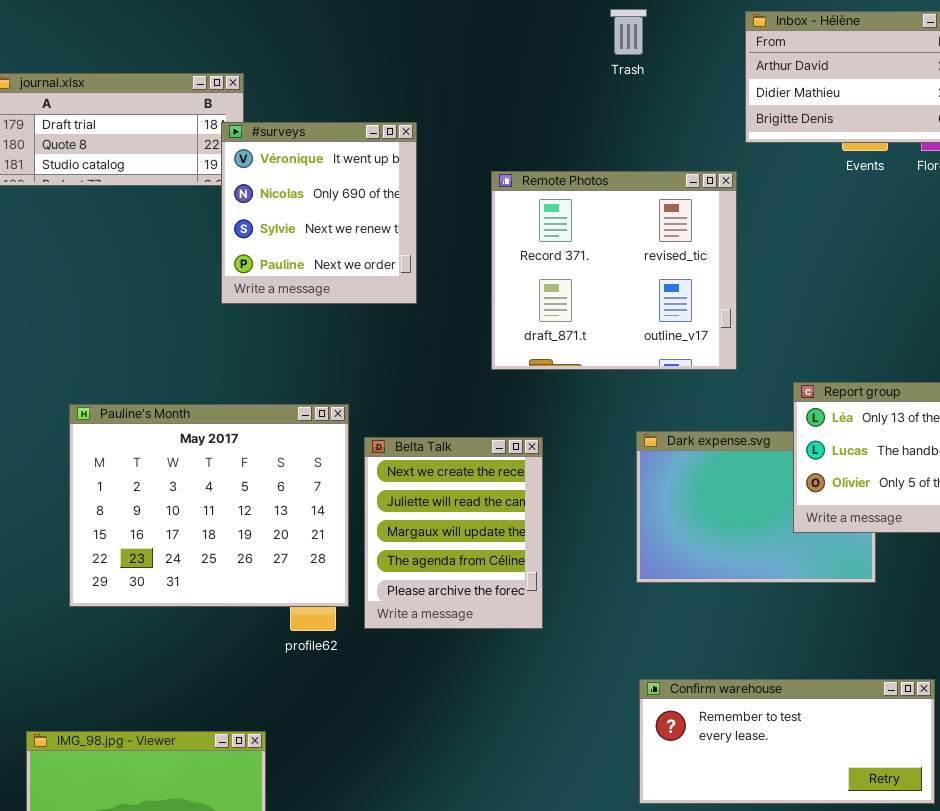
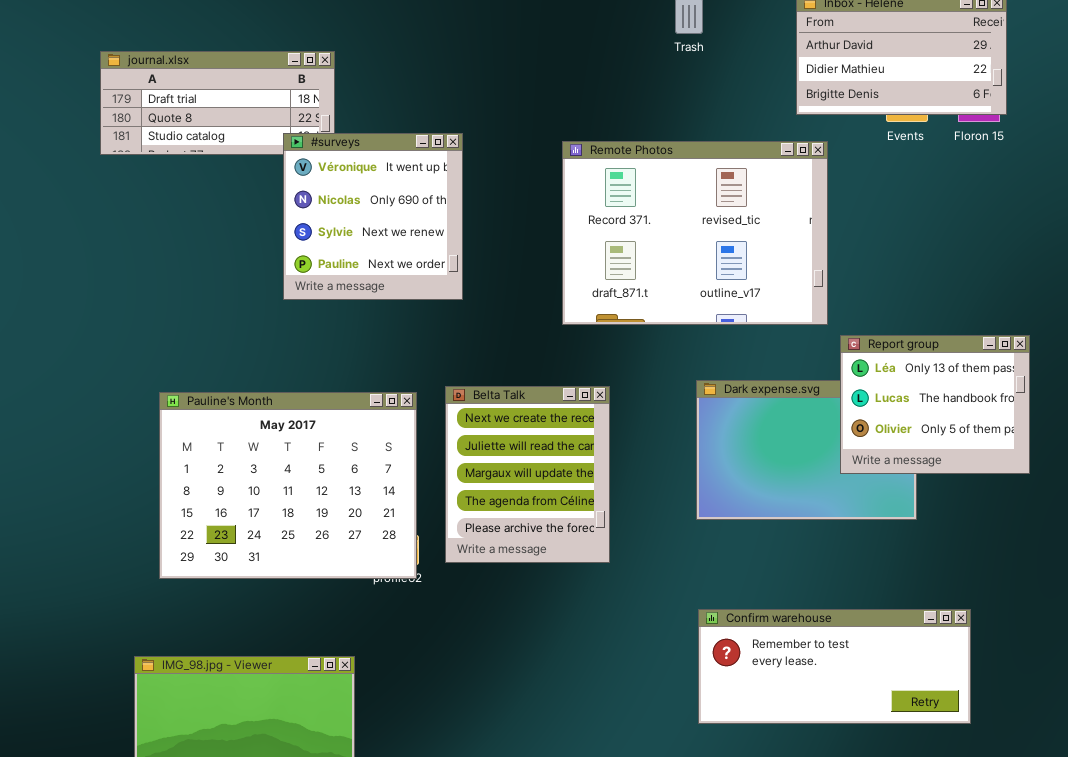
#surveys: [221,122,417,304] -> [283,133,463,300], moved
Remote Photos: [491,171,737,370] -> [562,141,828,325], resized
Pauline's Month: [69,404,349,607] -> [159,392,417,579], moved

